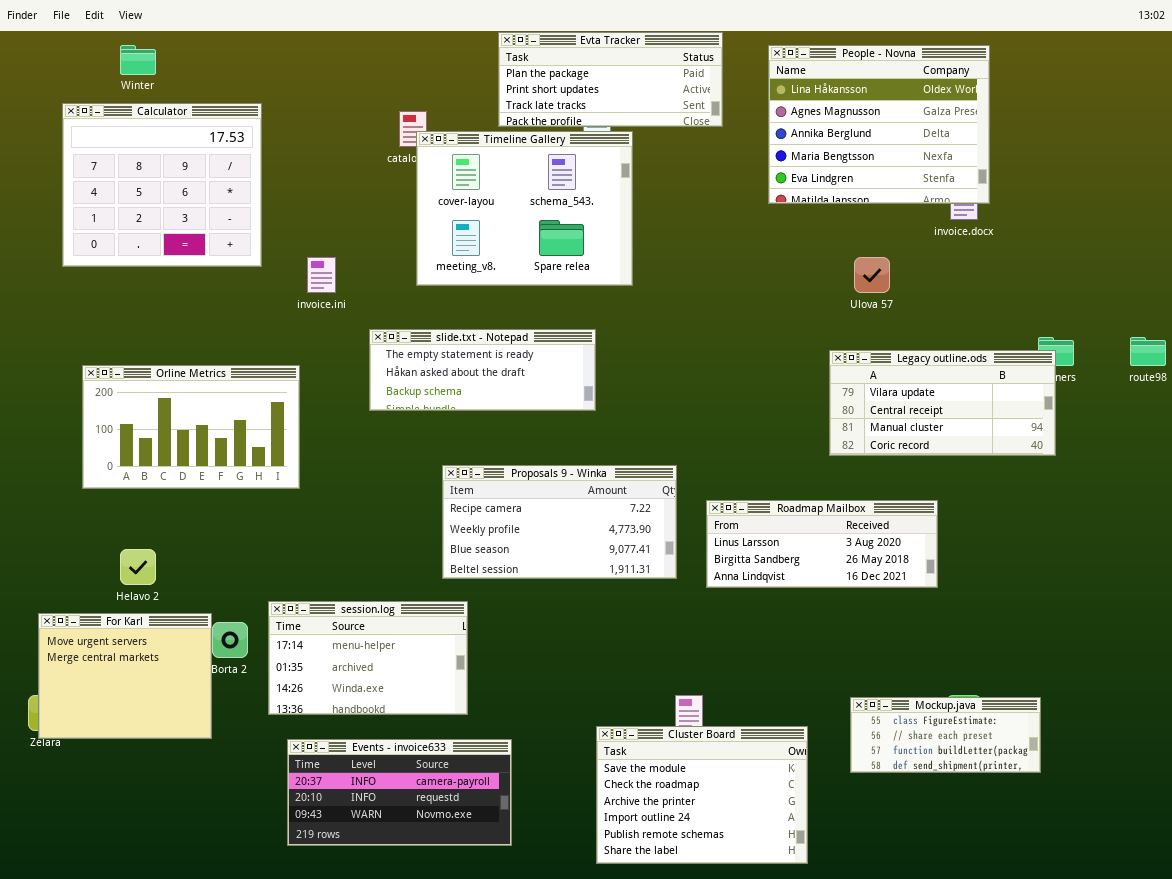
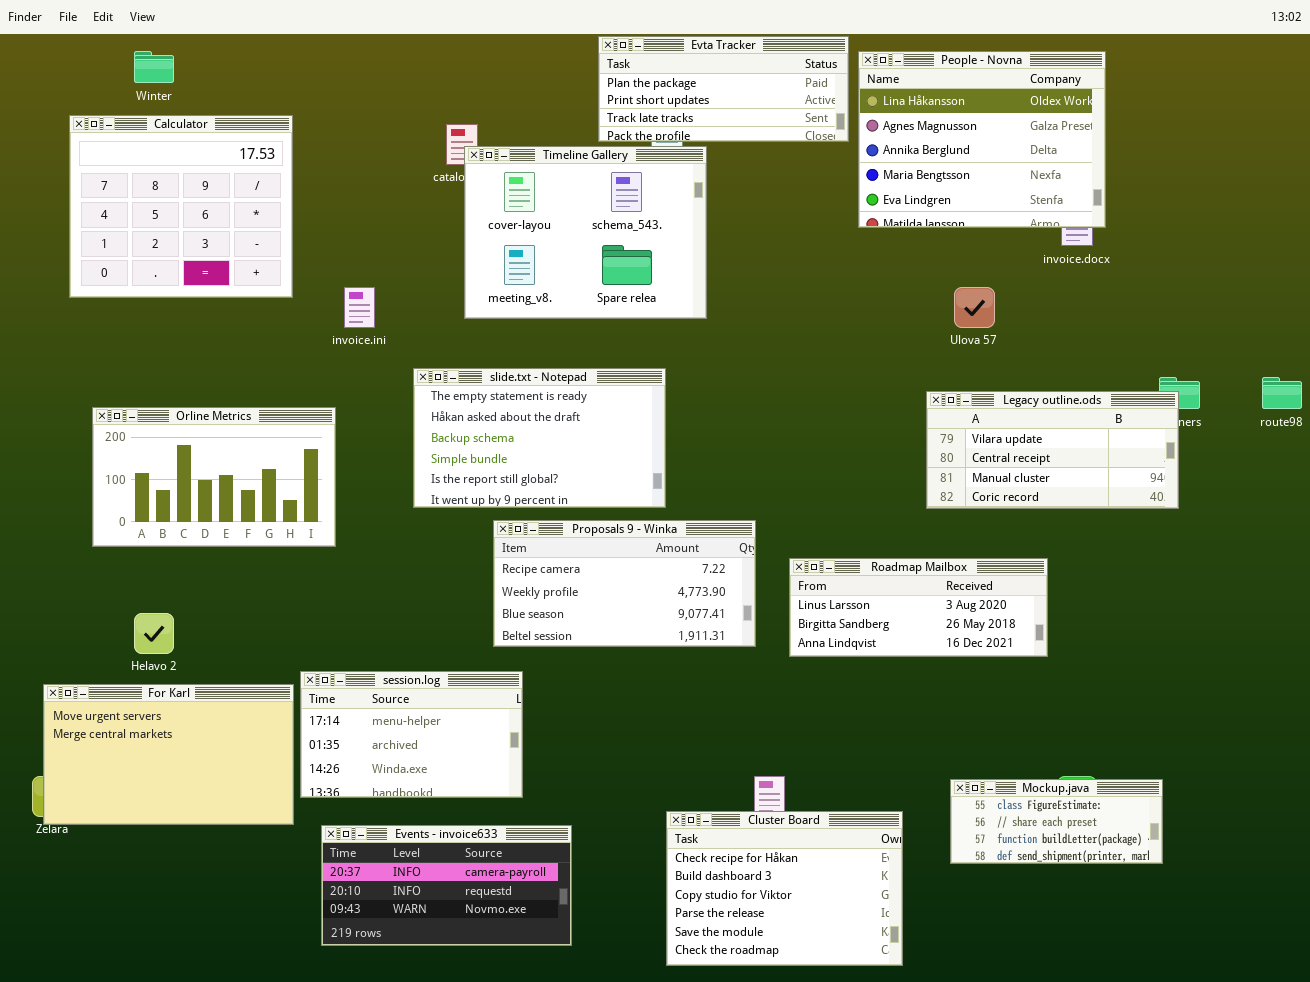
Evta Tracker: [498,32,723,127] -> [598,36,849,142], moved
slide.txt - Notepad: [369,329,596,411] -> [413,368,666,508], resized
For Karl: [38,613,212,739] -> [43,684,294,825], resized
Cluster Board: [596,726,808,864] -> [666,811,903,966], scrolled up 4 rows

